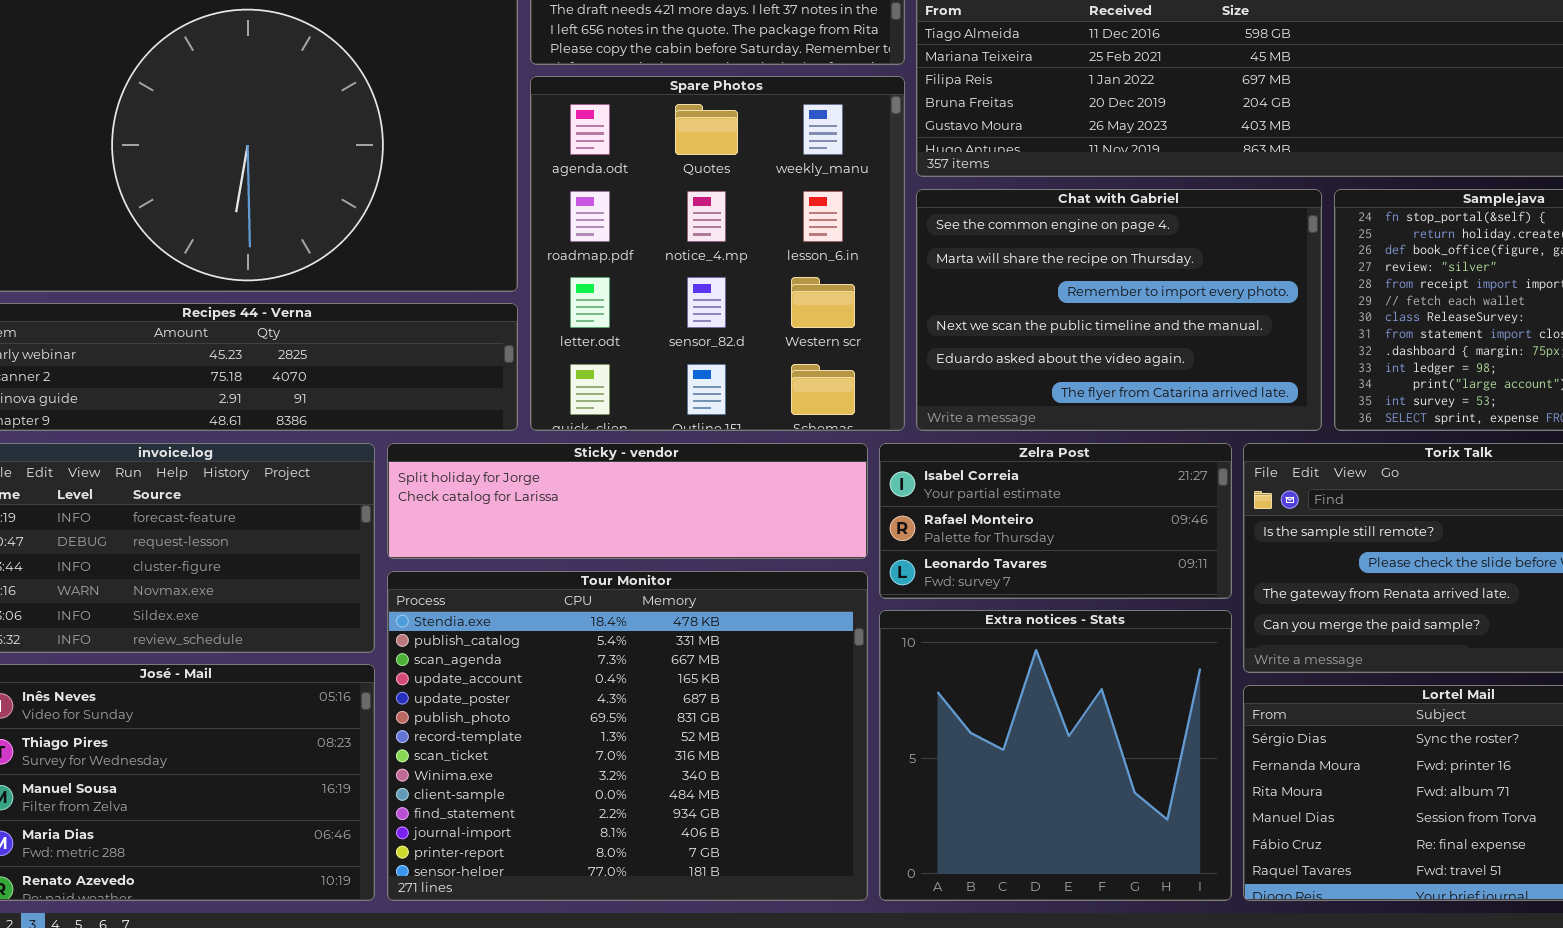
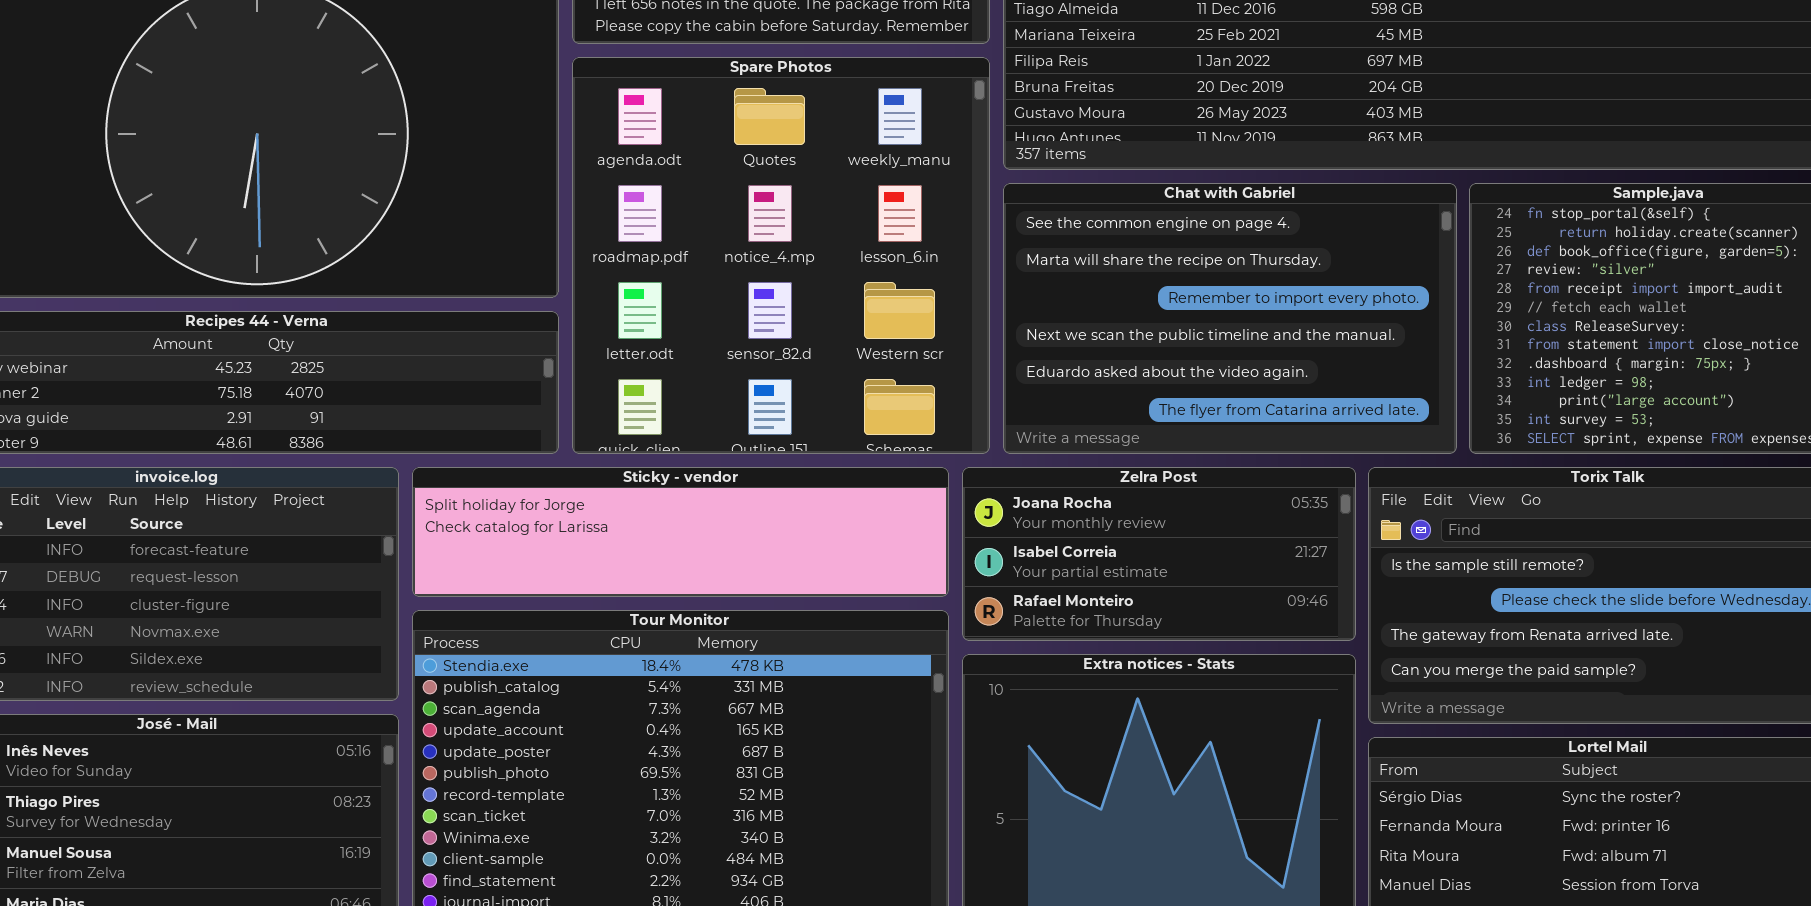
Zelra Post: [879,443,1232,599] -> [962,467,1356,641], scrolled up 1 row

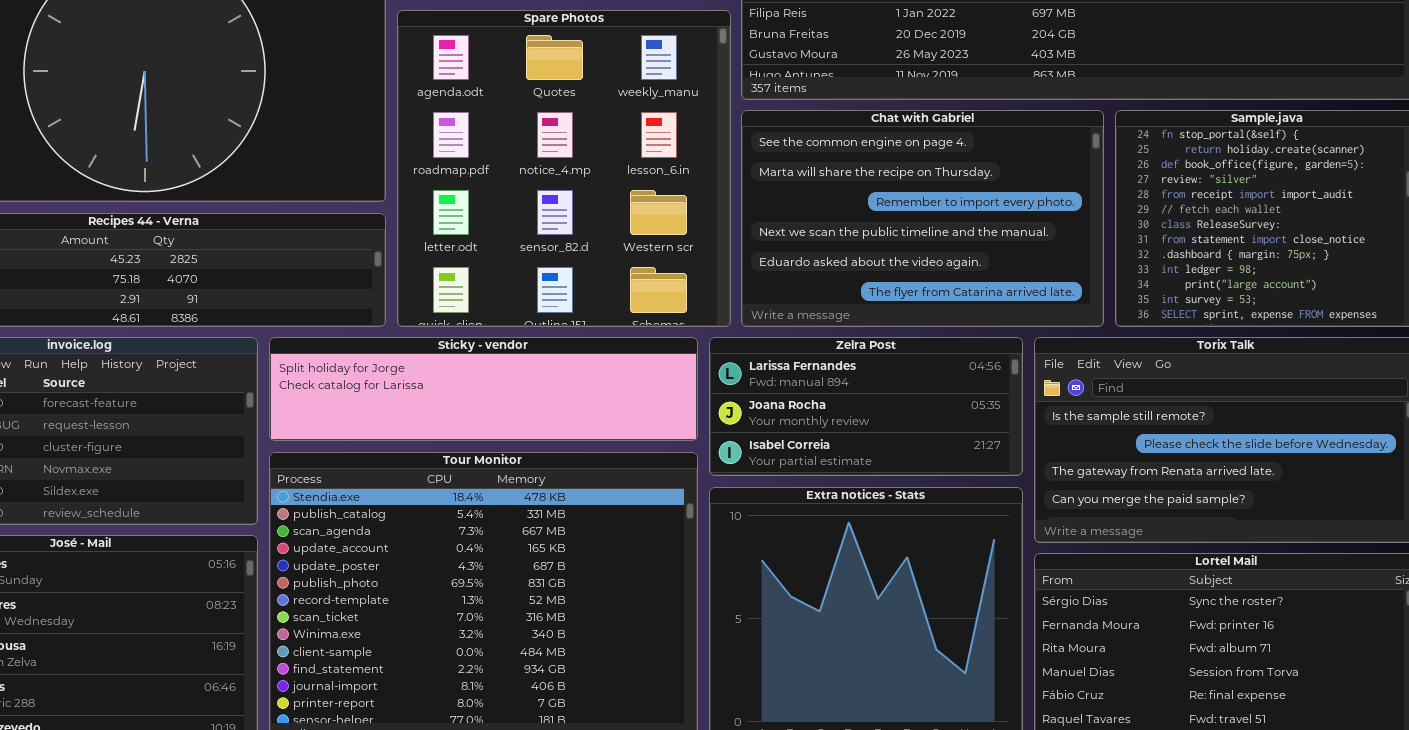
Zelra Post: [962,467,1356,641] -> [709,337,1023,476], scrolled up 1 row

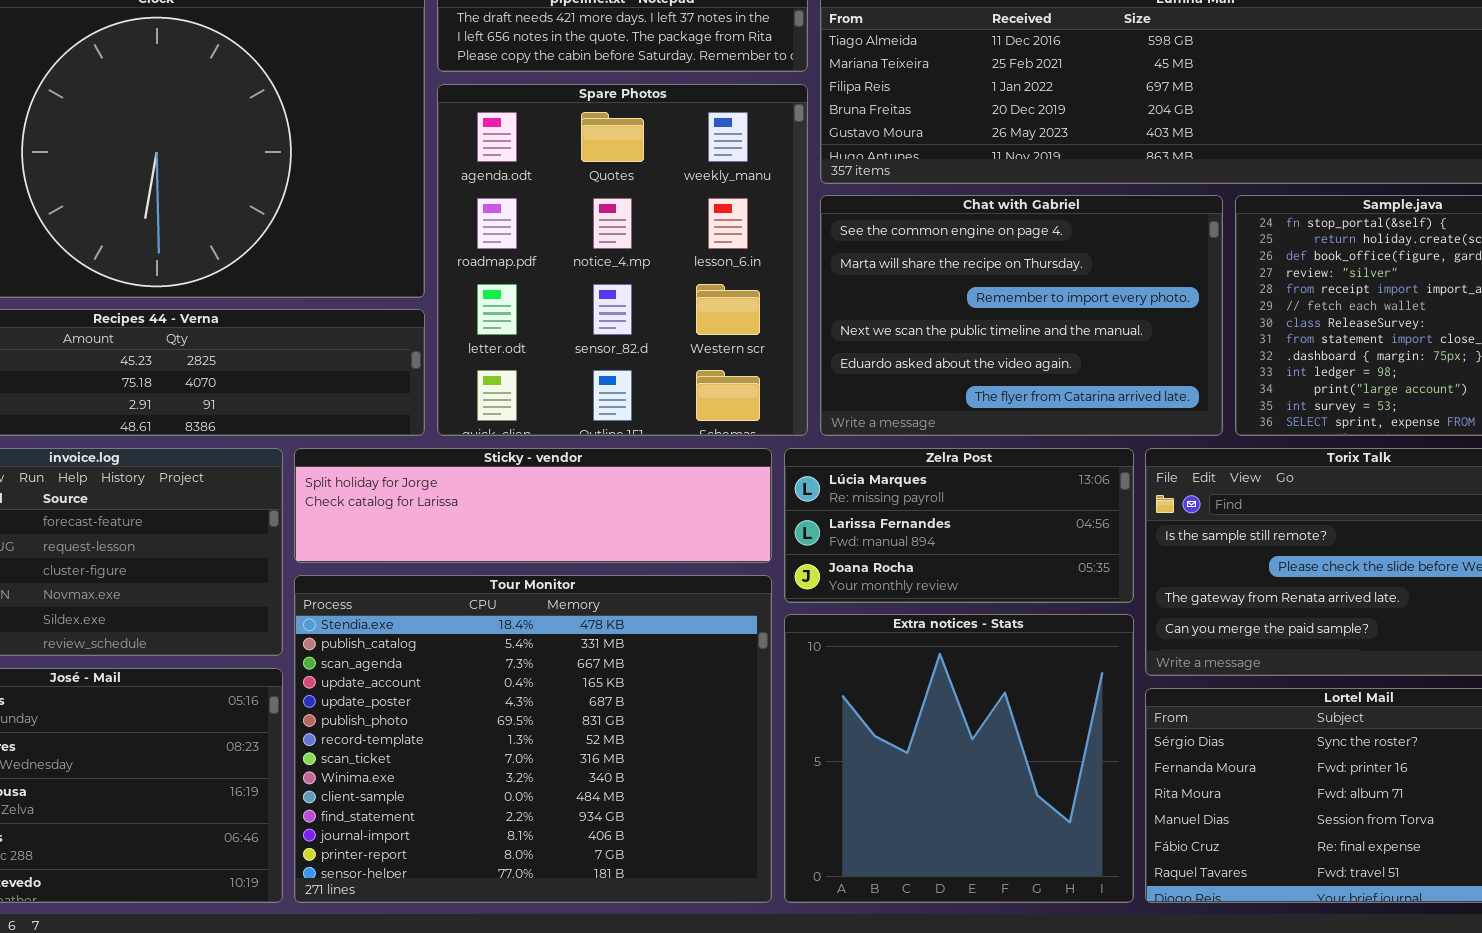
Zelra Post: [709,337,1023,476] -> [784,448,1134,603], scrolled up 1 row

